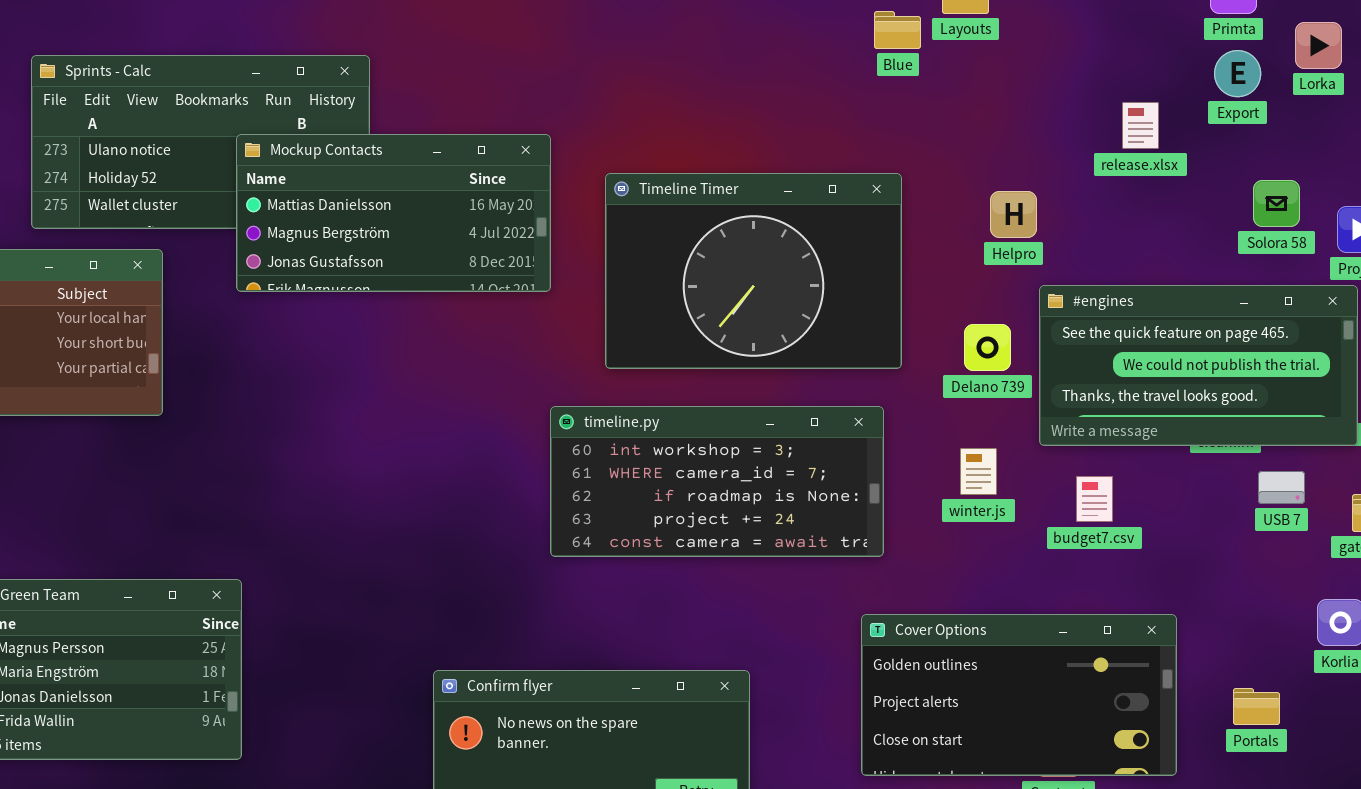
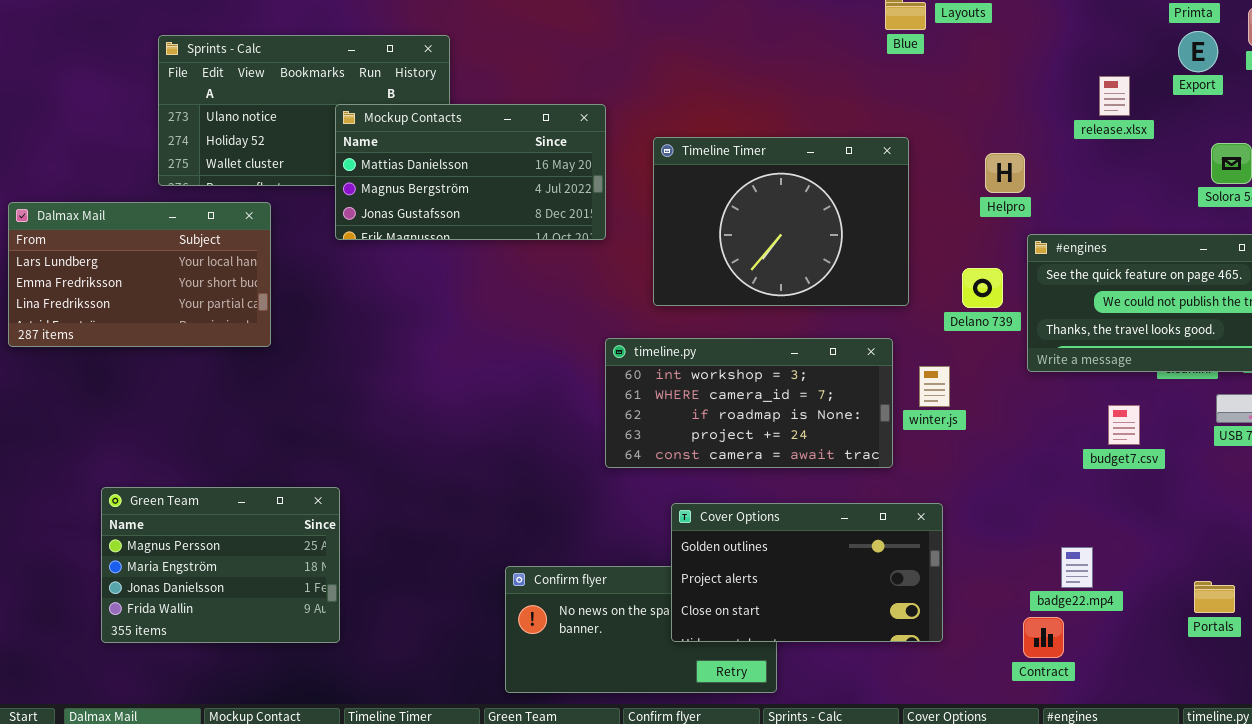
winter.js: [960,448,997,495] -> [919,366,950,407], moved
budget7.csv: [1076,476,1113,522] -> [1108,405,1140,445], moved
Cover Options: [861,614,1177,776] -> [671,503,943,642], moved

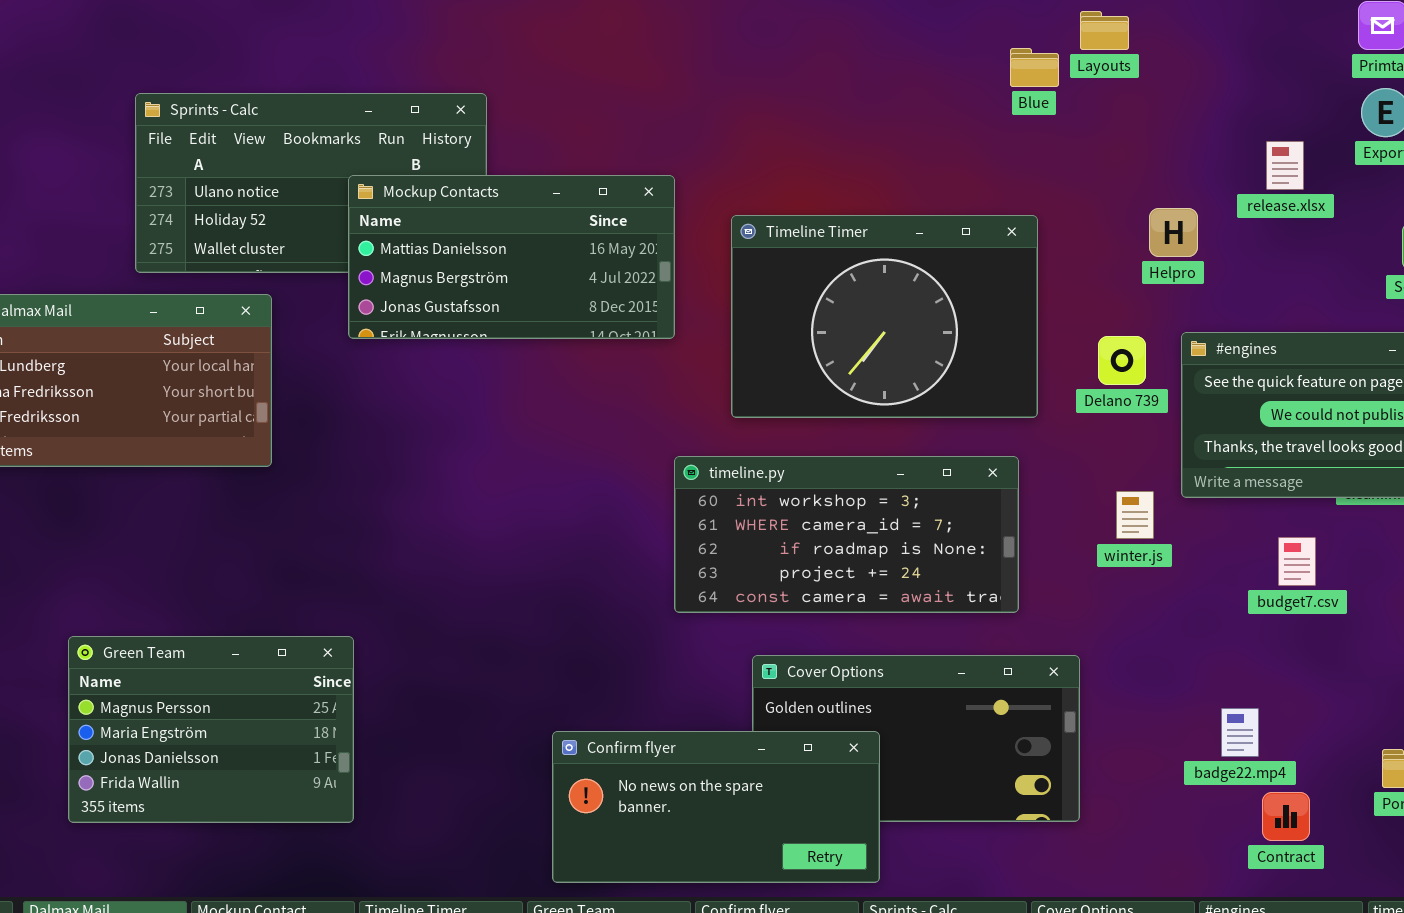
Helpro: [985,153,1025,193] -> [1149,208,1198,257], moved
Delano 739: [962,268,1003,308] -> [1098,336,1146,385], moved
winter.js: [919,366,950,407] -> [1116,491,1154,539], moved
Confirm flyer: [505,566,777,693] -> [552,731,880,883], raised
Contract: [1023,617,1064,658] -> [1262,792,1310,841], moved

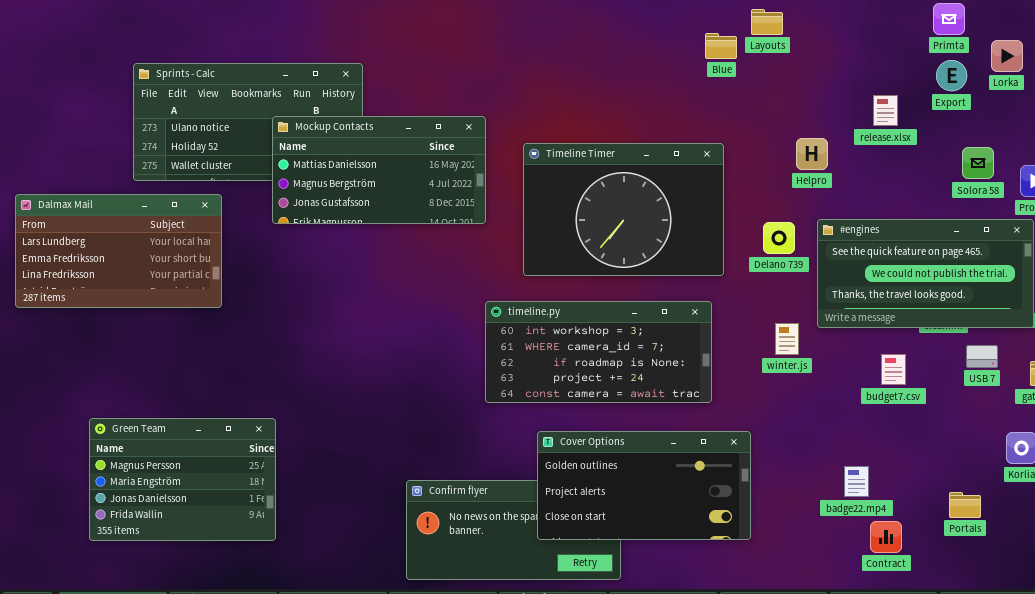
Cover Options: [752,655,1080,822] -> [537,431,751,540], raised

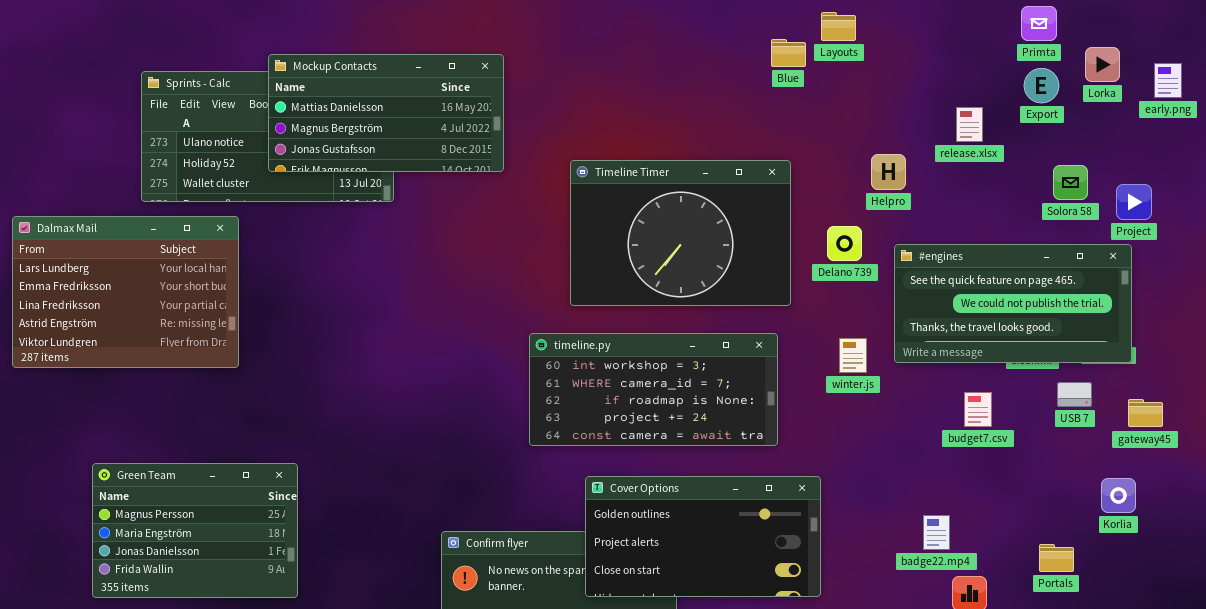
Mockup Contacts: [272,116,486,224] -> [268,54,504,172], moved
Dalmax Mail: [15,194,222,308] -> [12,216,239,368], resized
Delano 739: [763,222,795,254] -> [827,226,862,261], moved
winter.js: [775,323,799,355] -> [839,338,867,373], moved

